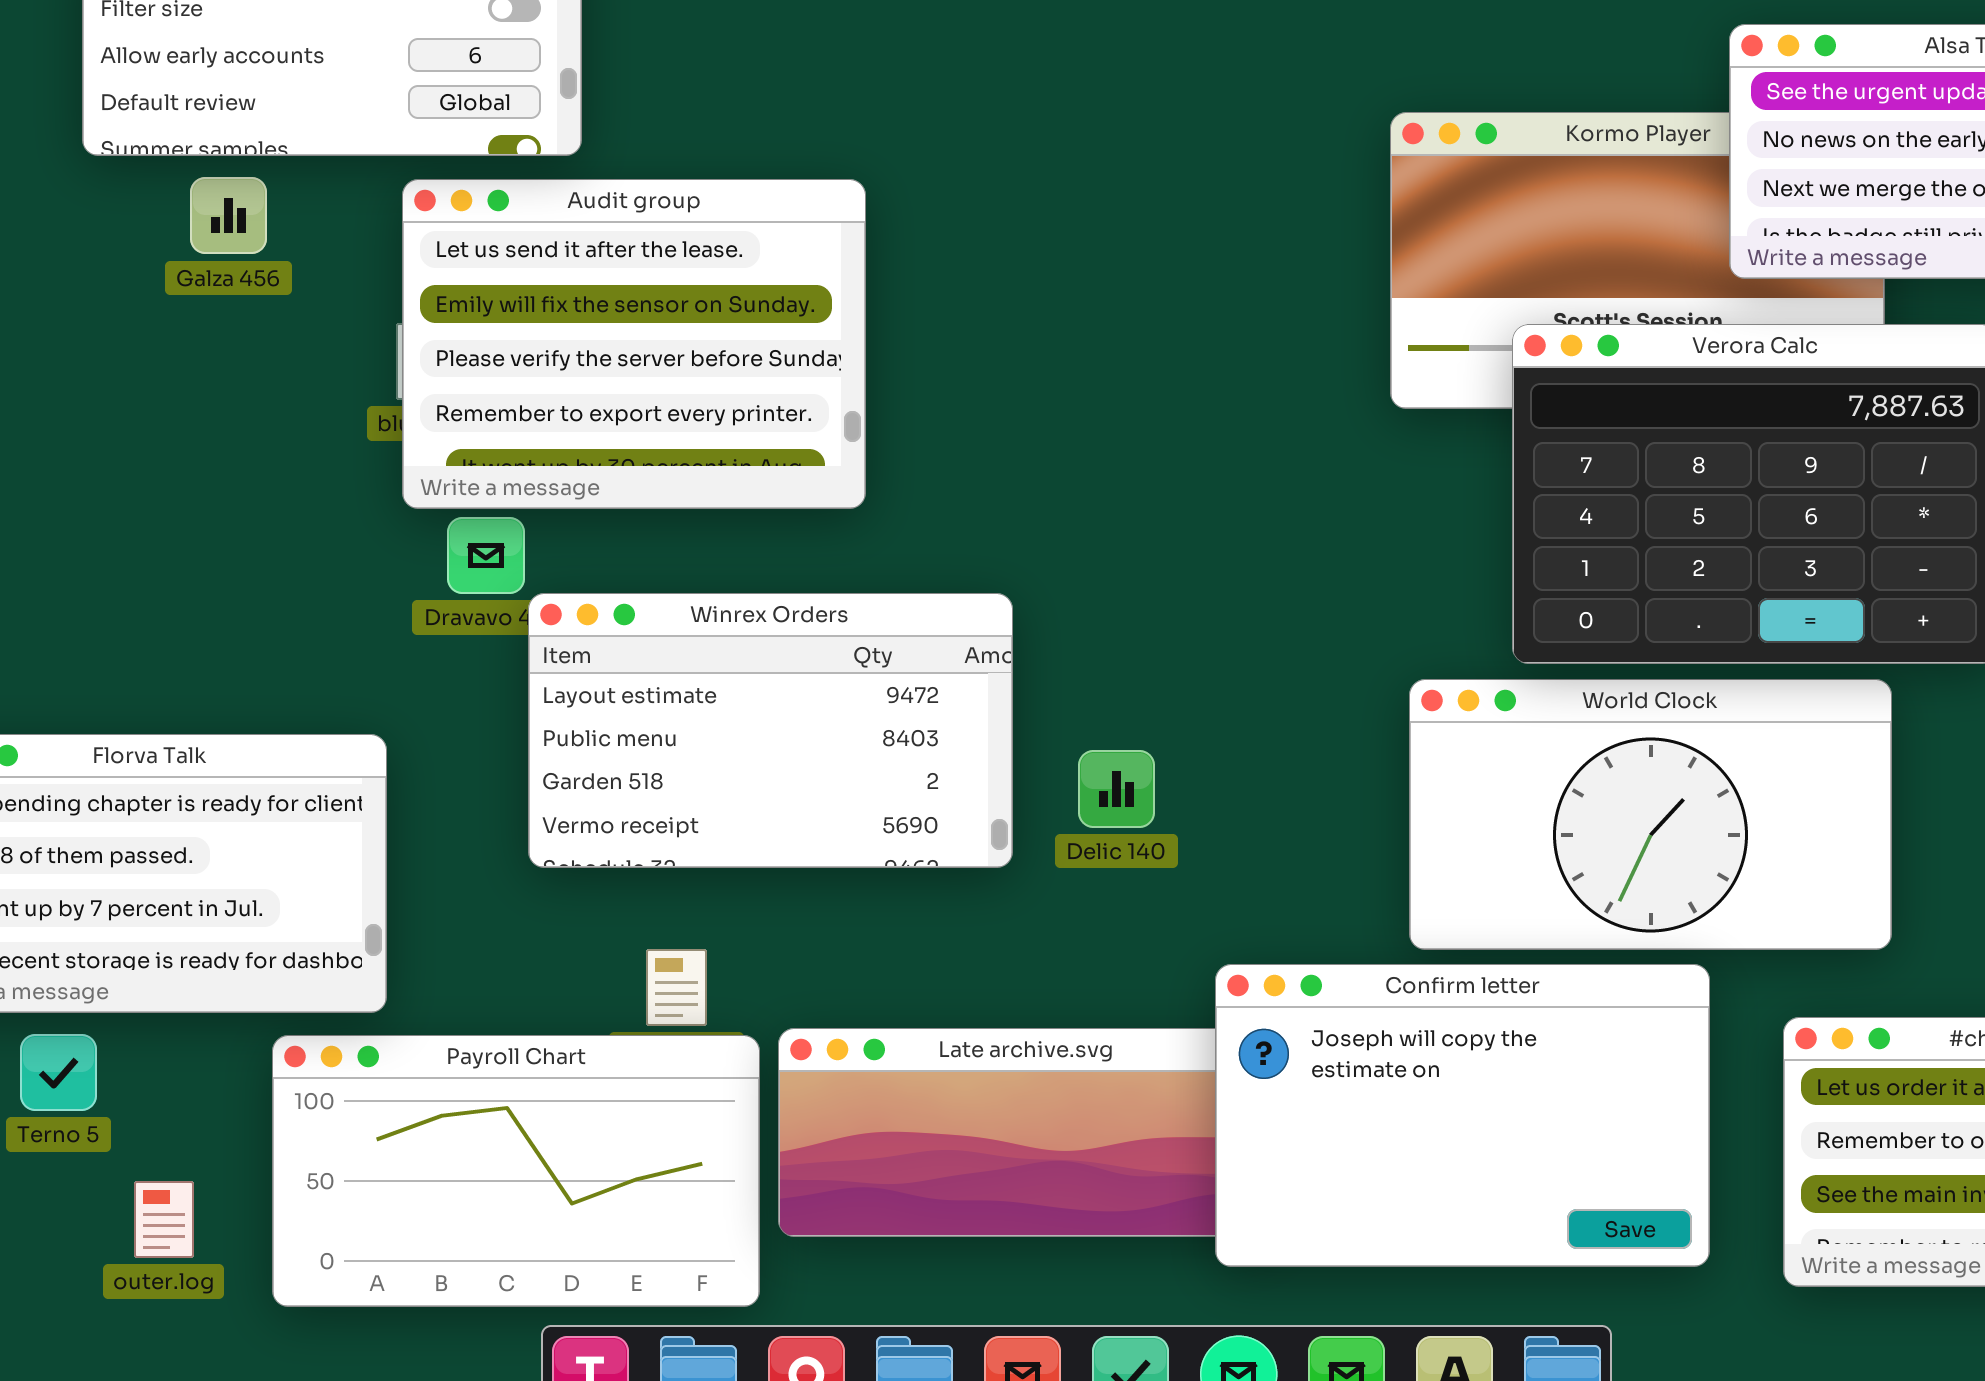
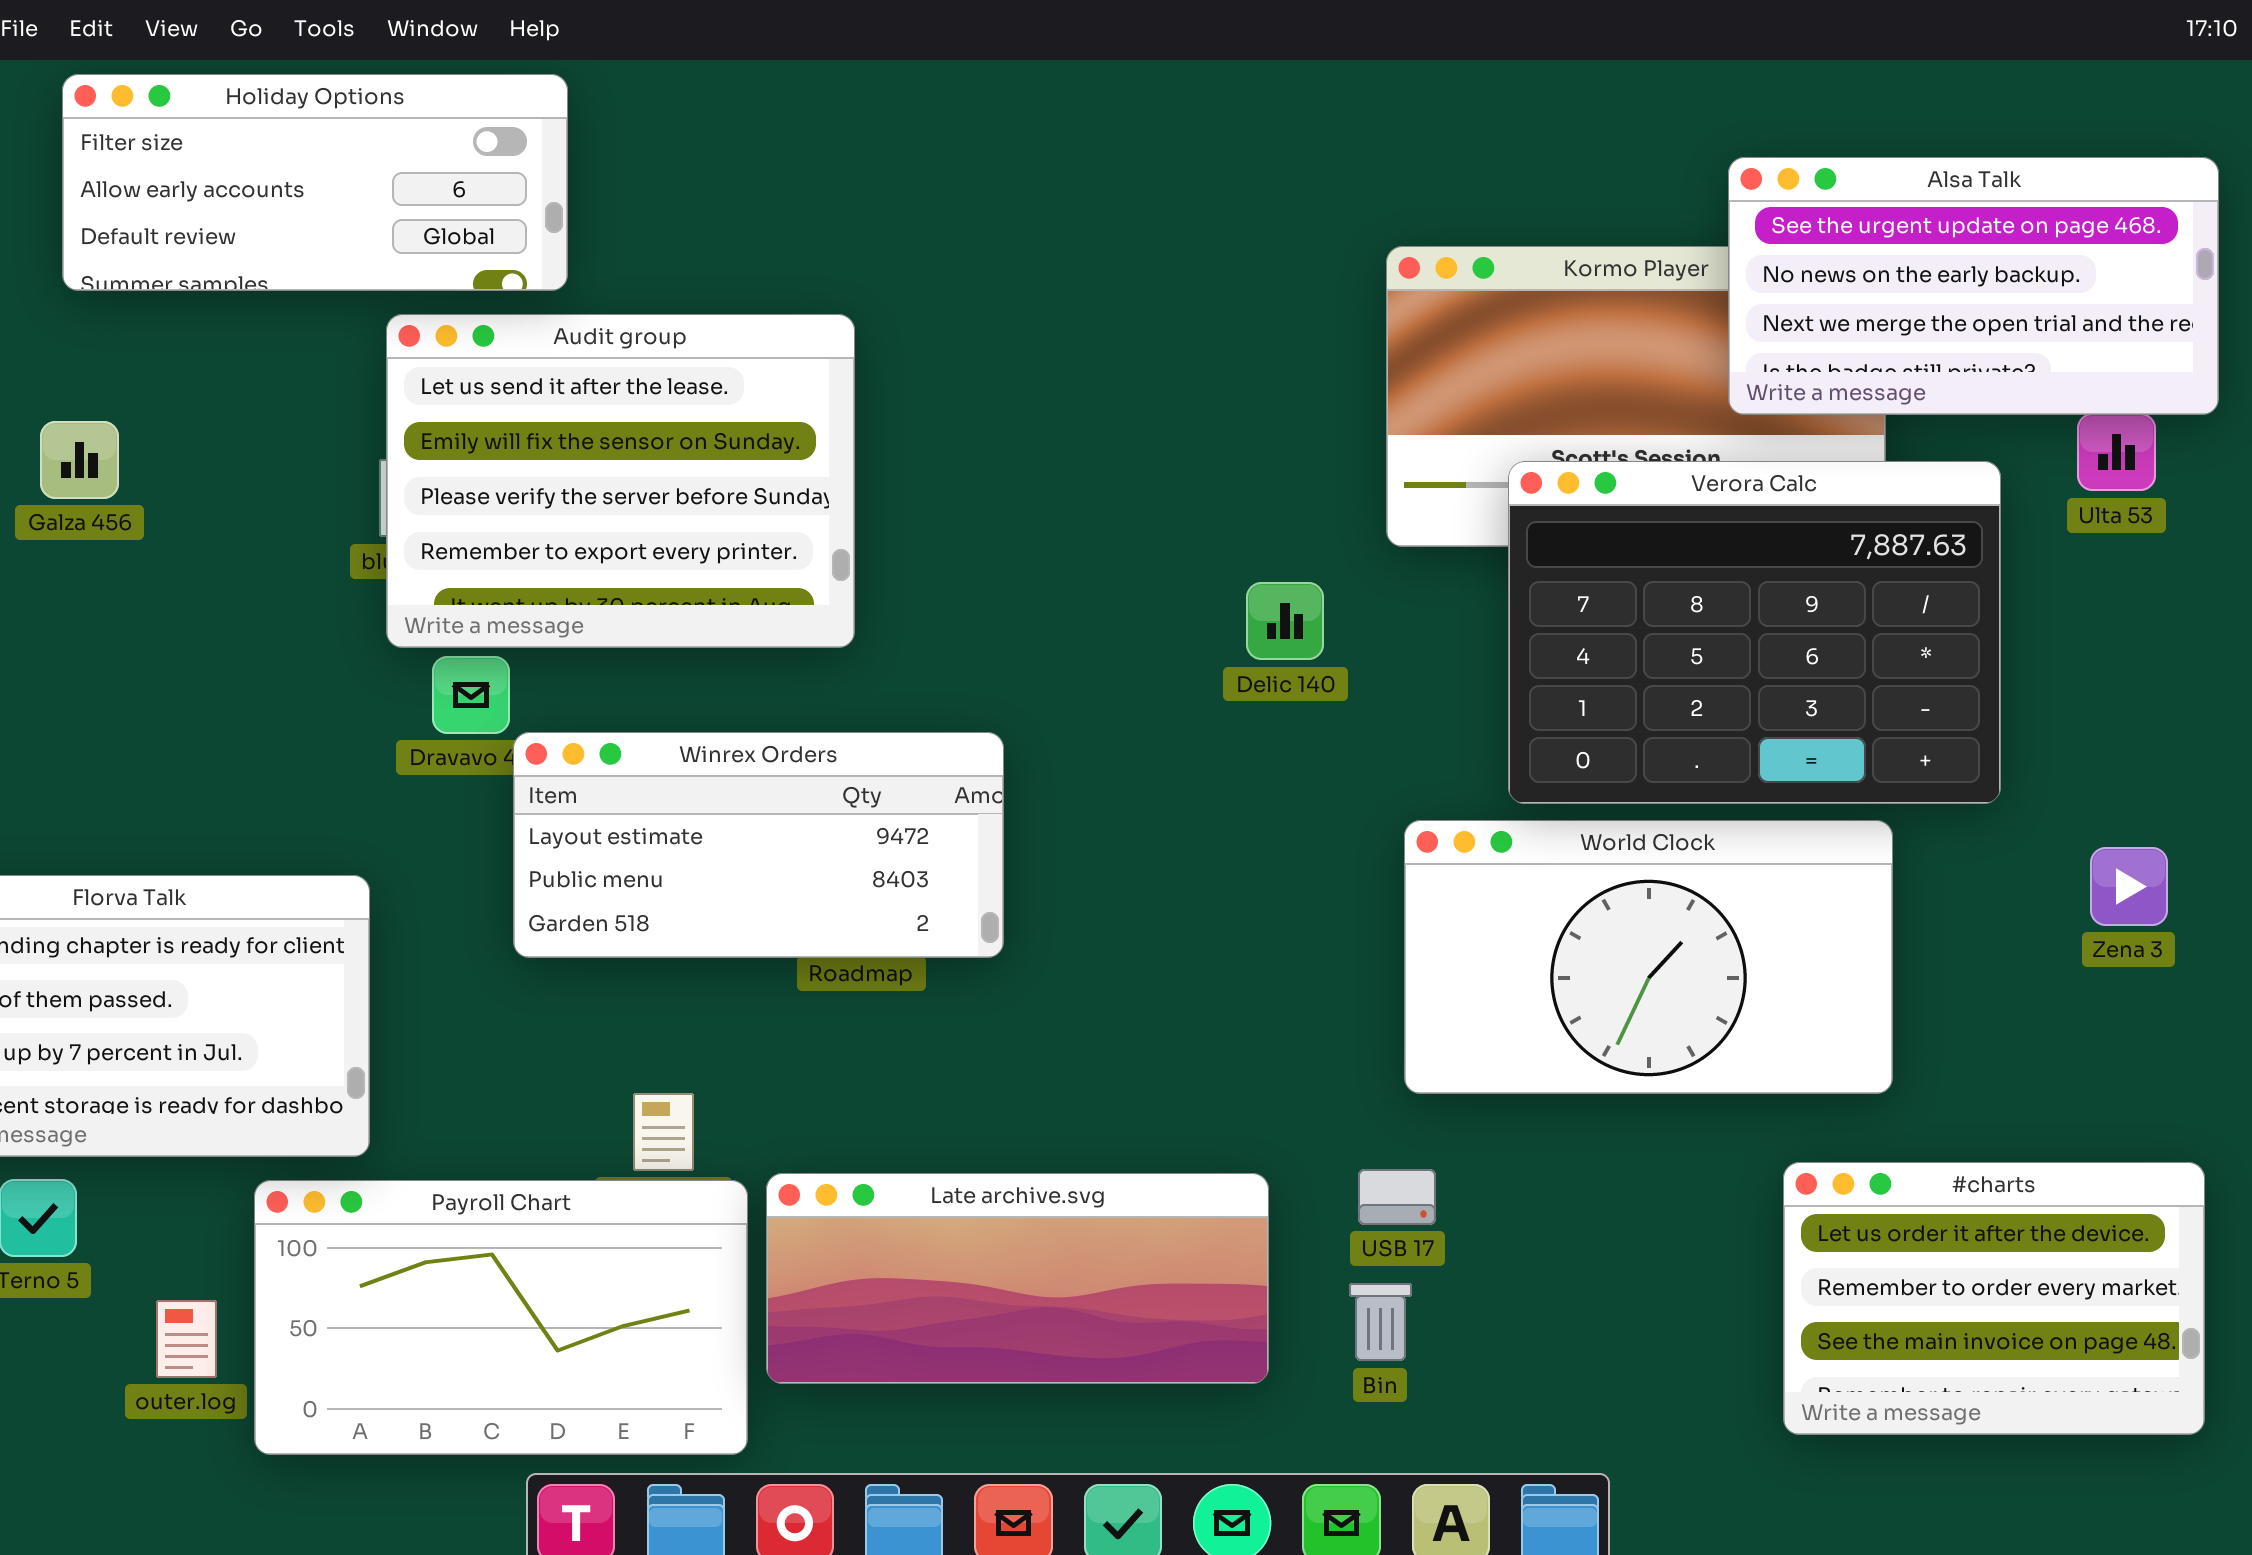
Galza 456: [190,177,267,254] -> [40,421,119,499], moved
Winrex Orders: [528,593,1013,868] -> [513,732,1004,958], resized
Delic 140: [1078,750,1155,828] -> [1246,582,1324,660], moved
Confirm letter: [1215,964,1710,1267] -> none, closed
outer.log: [134,1181,194,1258] -> [156,1300,217,1378], moved

